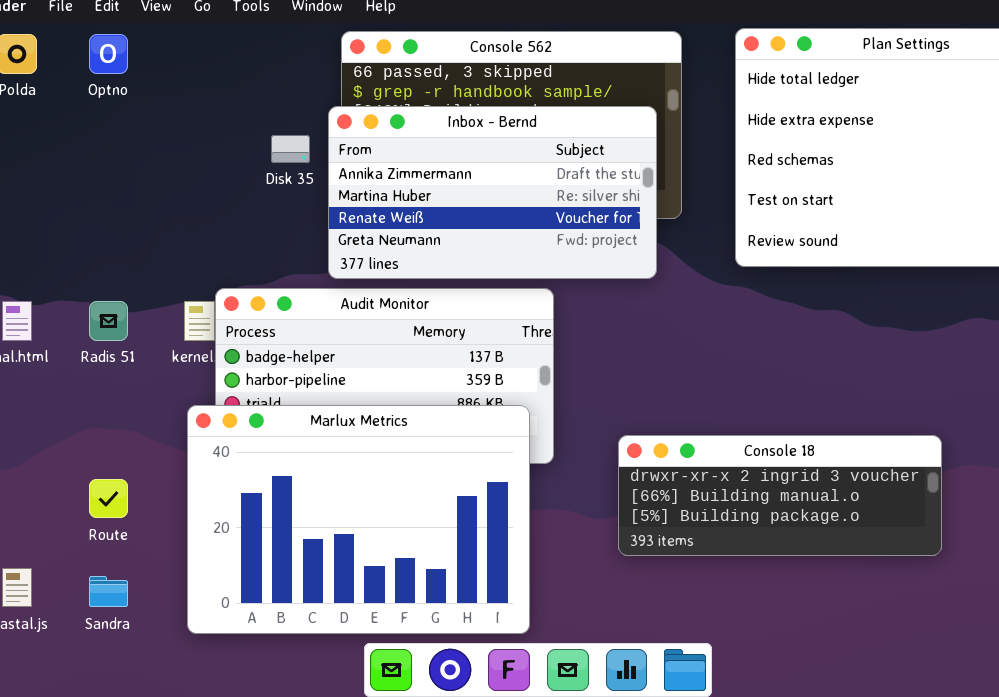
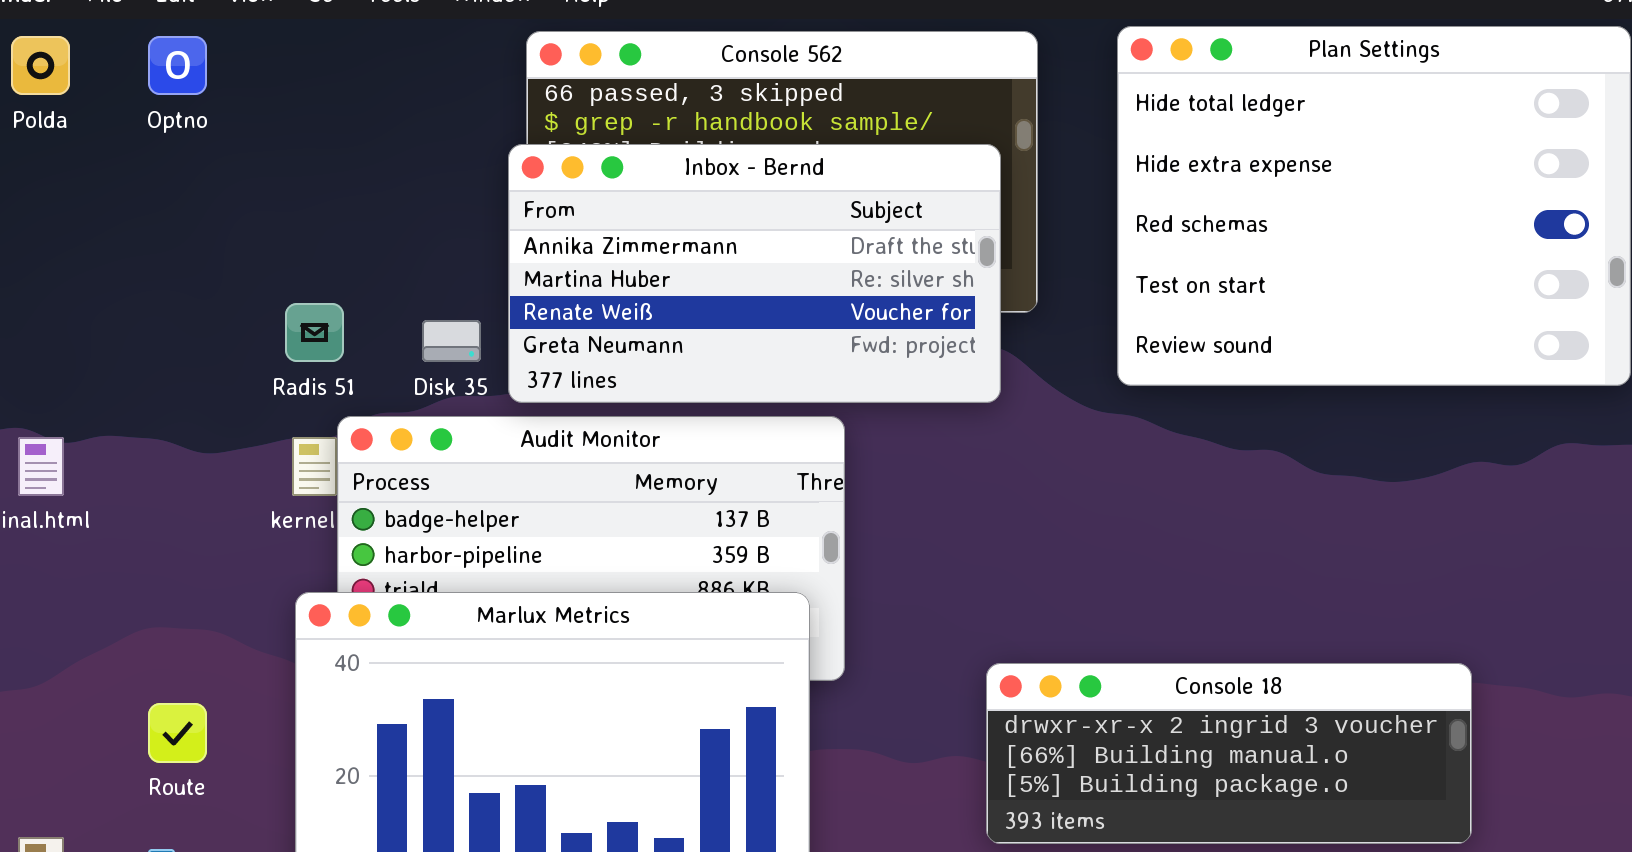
Disk 35: [271,135,310,163] -> [422,320,481,362], moved
Radis 51: [89,301,128,341] -> [285,303,344,362], moved
Console 18: [618,435,942,556] -> [986,663,1472,844], moved

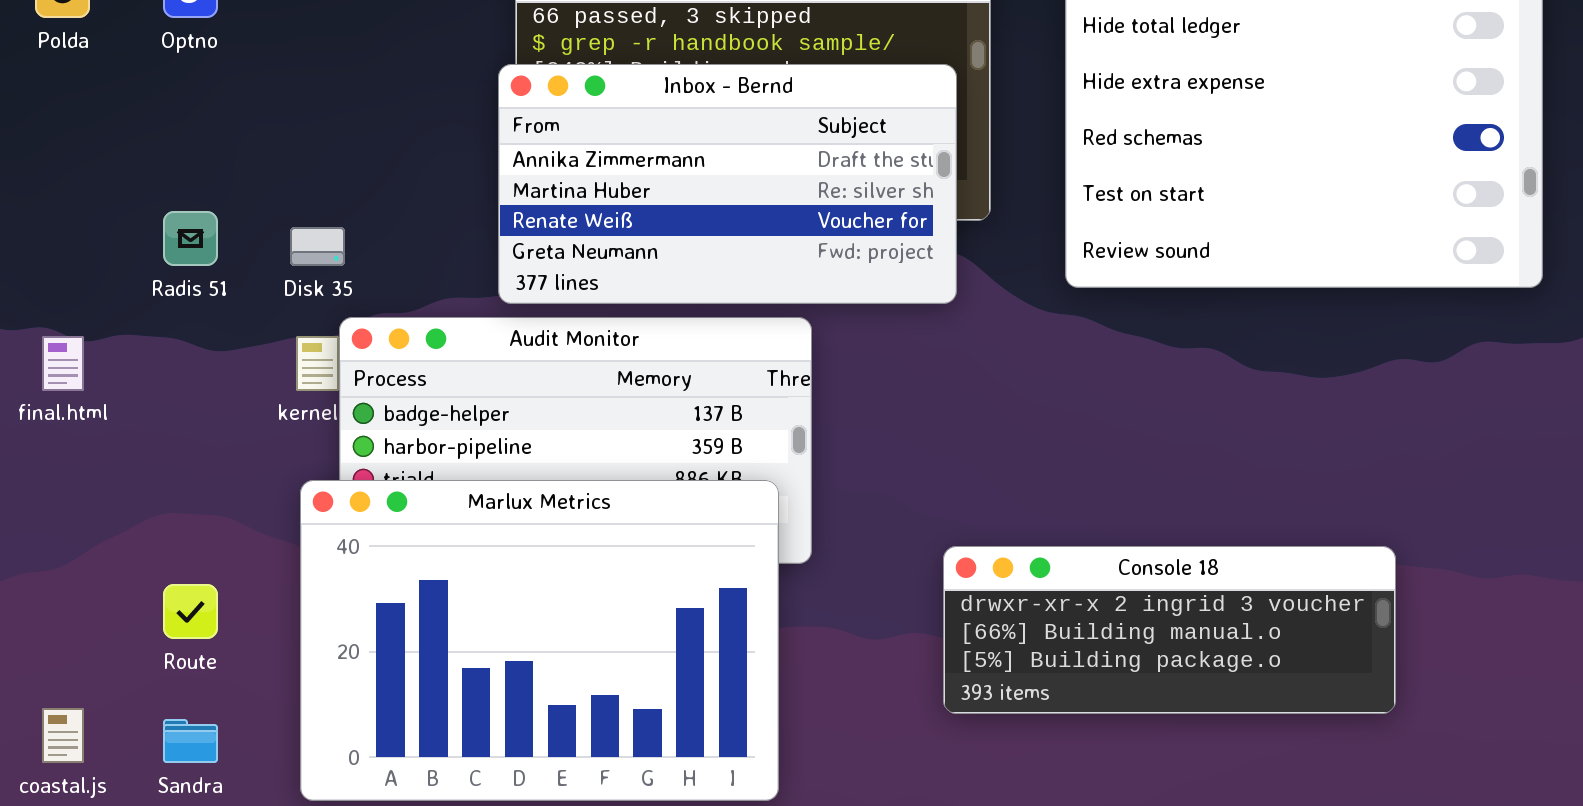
Radis 51: [285,303,344,362] -> [163,211,218,266], moved
Disk 35: [422,320,481,362] -> [290,227,345,266], moved

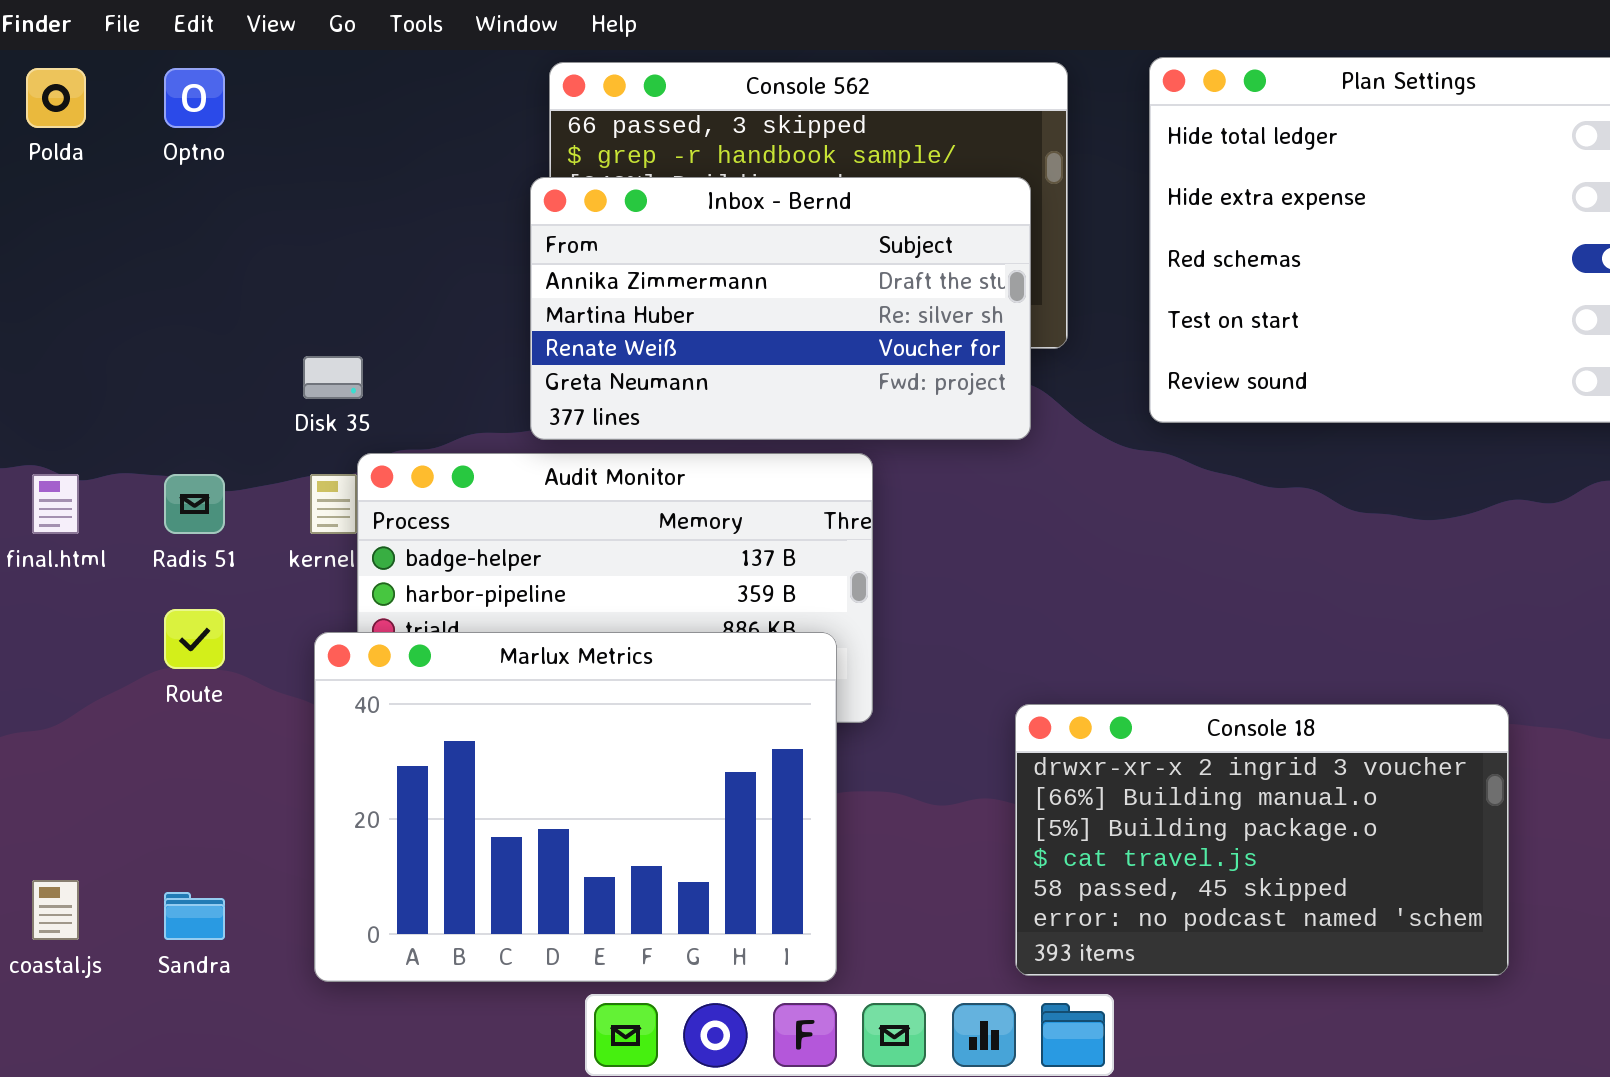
Radis 51: [163,211,218,266] -> [164,474,225,534], moved
Console 18: [943,546,1396,714] -> [1015,704,1509,976], resized
Route: [163,584,218,639] -> [164,609,225,669], moved

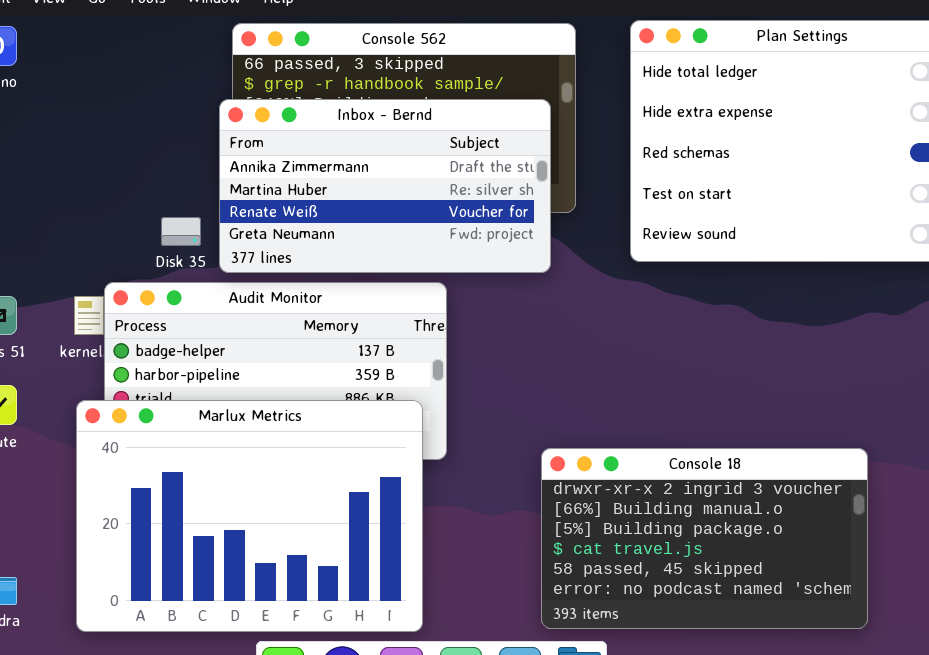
Disk 35: [303,356,363,399] -> [161,217,201,246], moved

